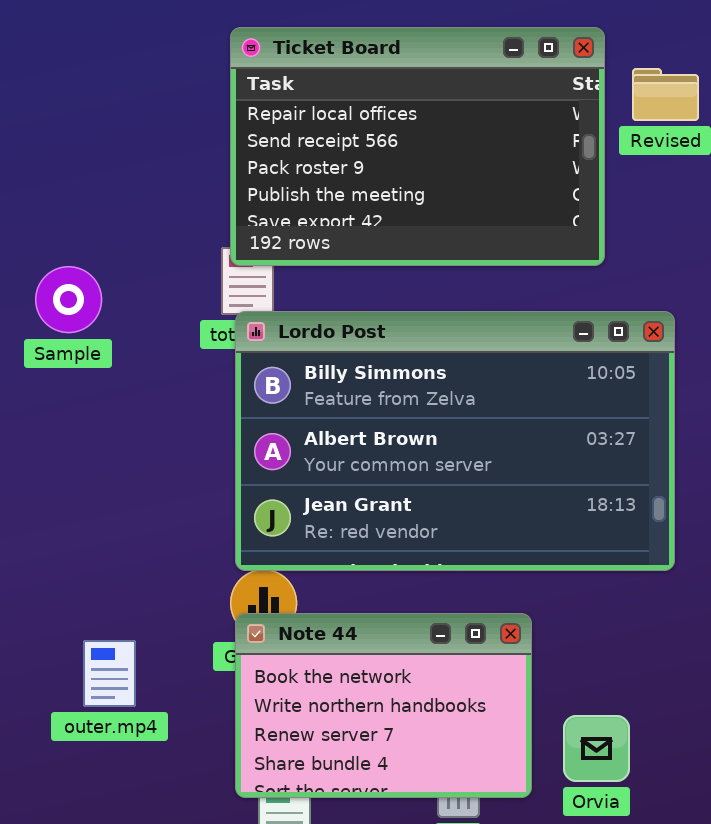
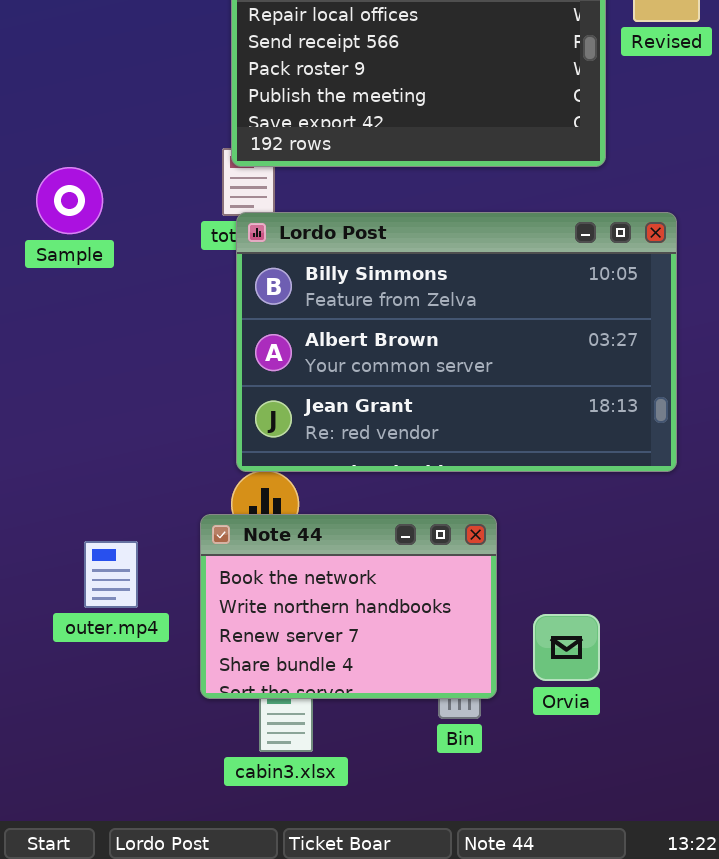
Note 44: [235,613,532,798] -> [200,514,497,699], moved
Orvia: [563,715,630,782] -> [533,614,600,681], moved

